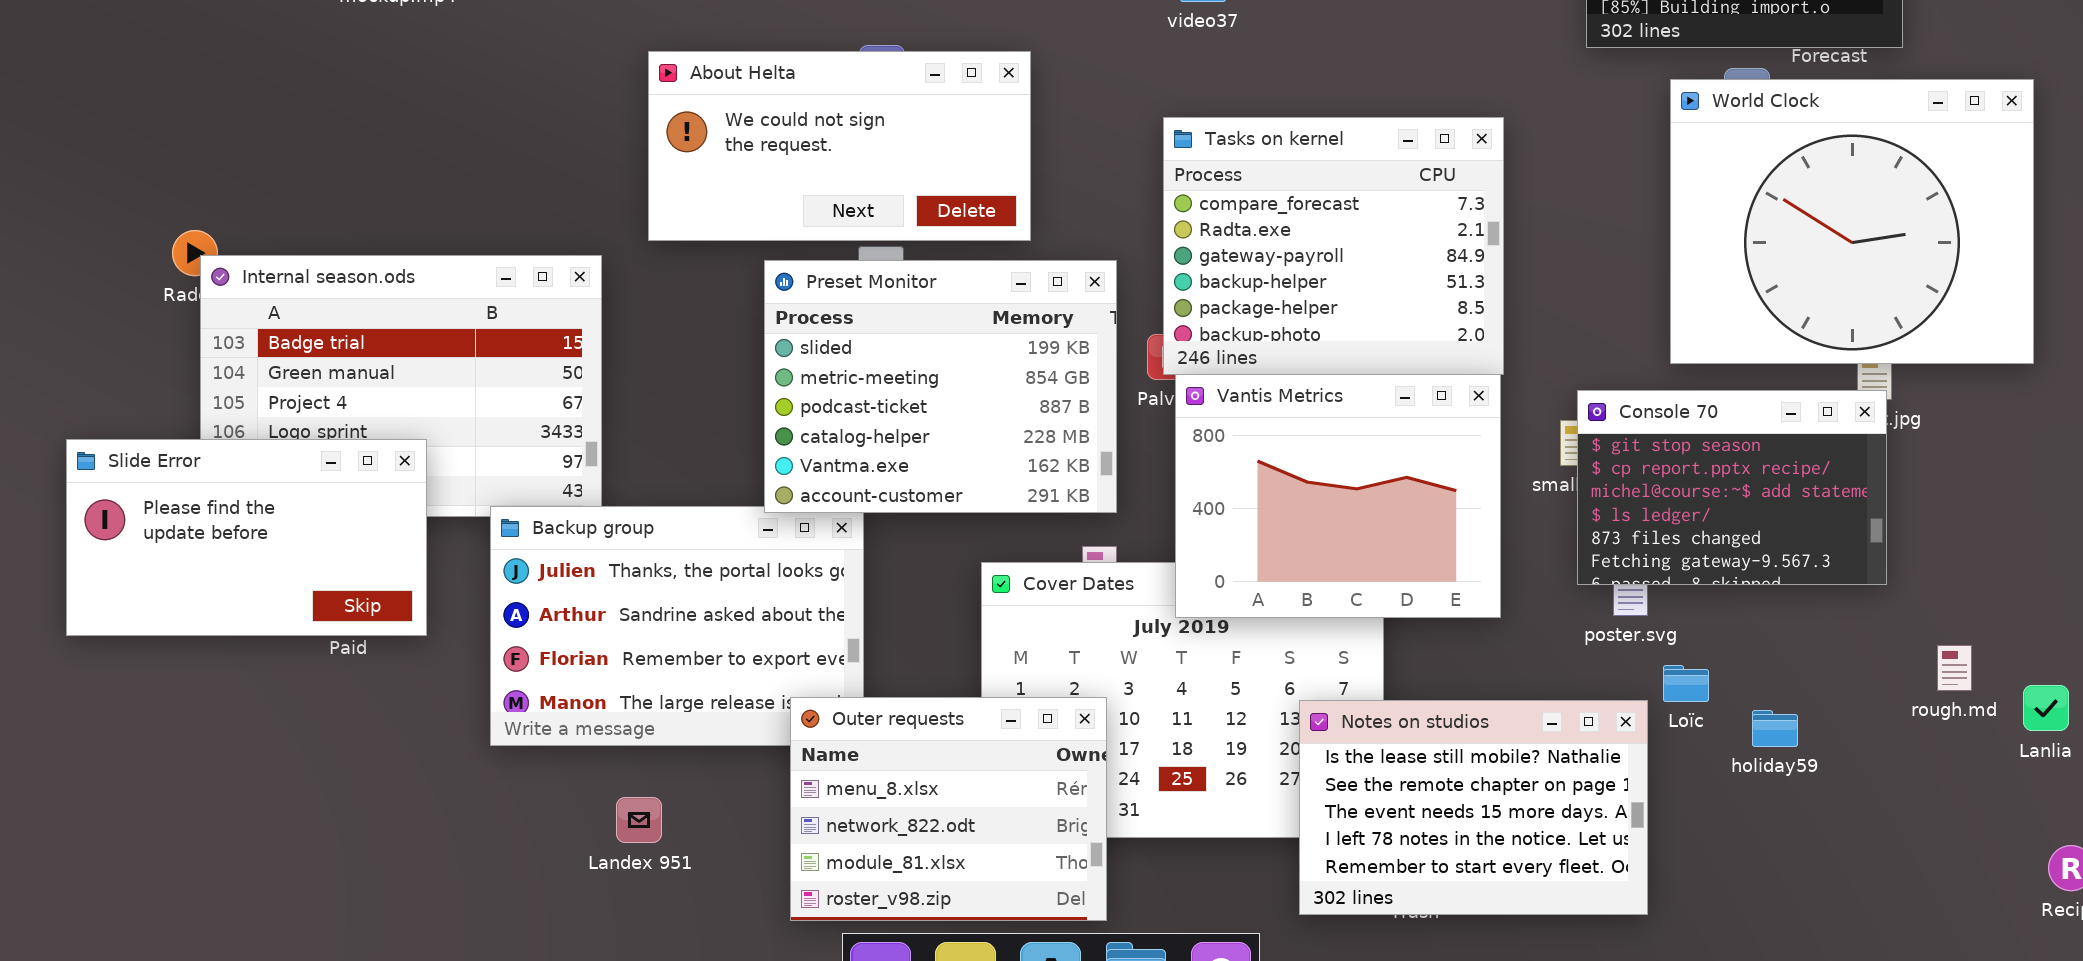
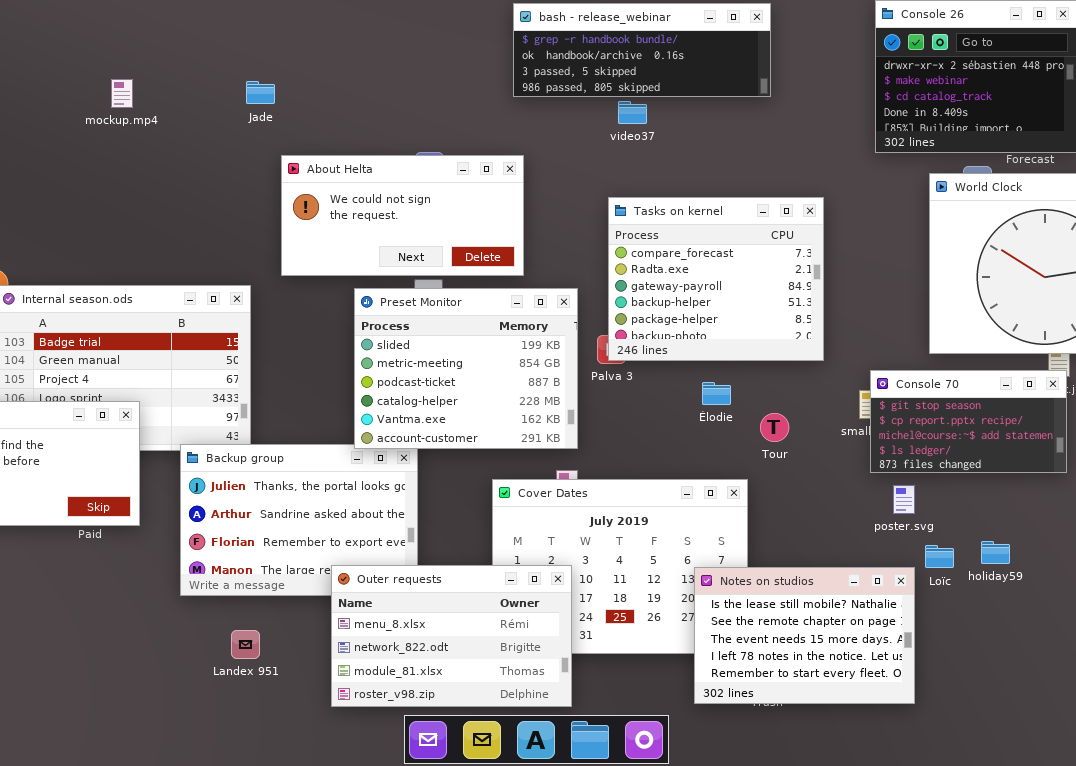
Vantis Metrics: [1175,374,1501,618] -> none, closed
Console 70: [1577,390,1887,585] -> [870,370,1067,473], resized
Outer requests: [790,697,1107,921] -> [331,565,572,707], resized
holiday59: [1752,710,1798,747] -> [981,541,1010,564], moved
Landex 951: [616,797,662,843] -> [231,630,260,659], moved

